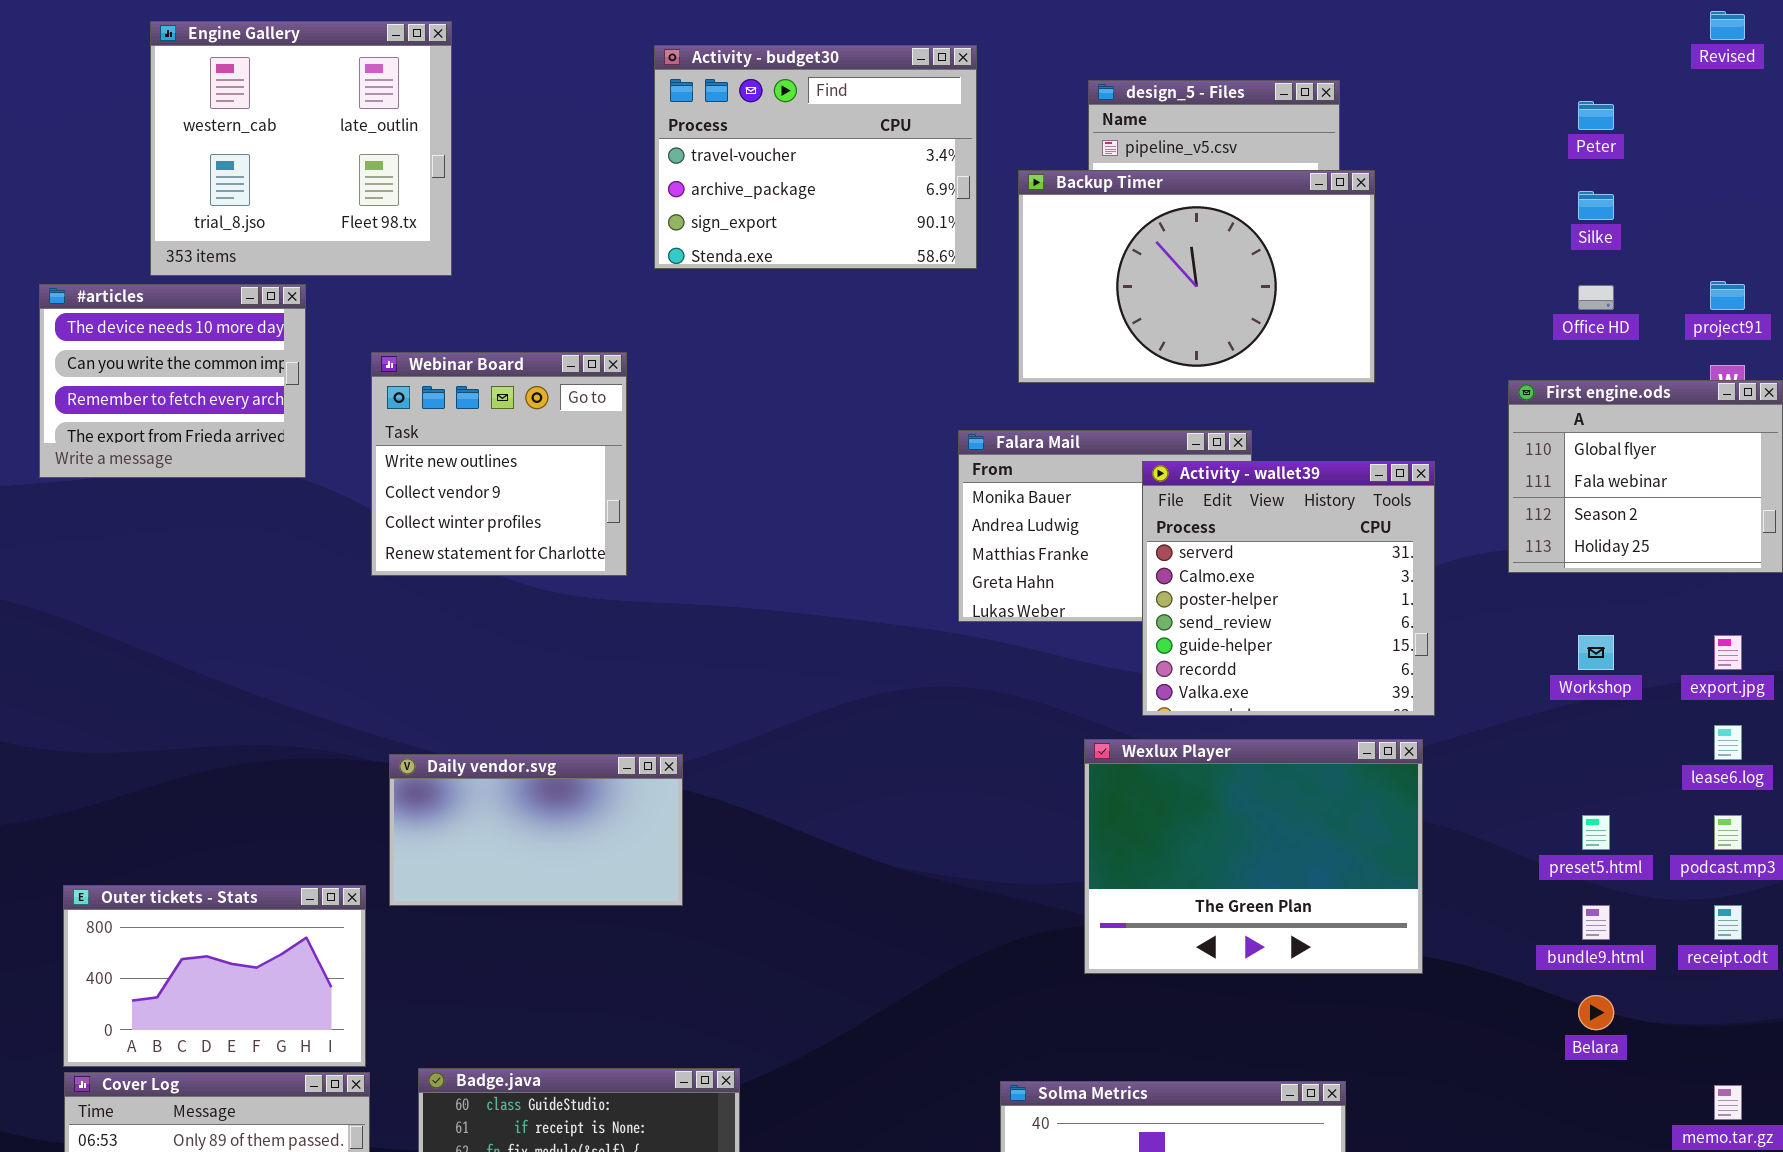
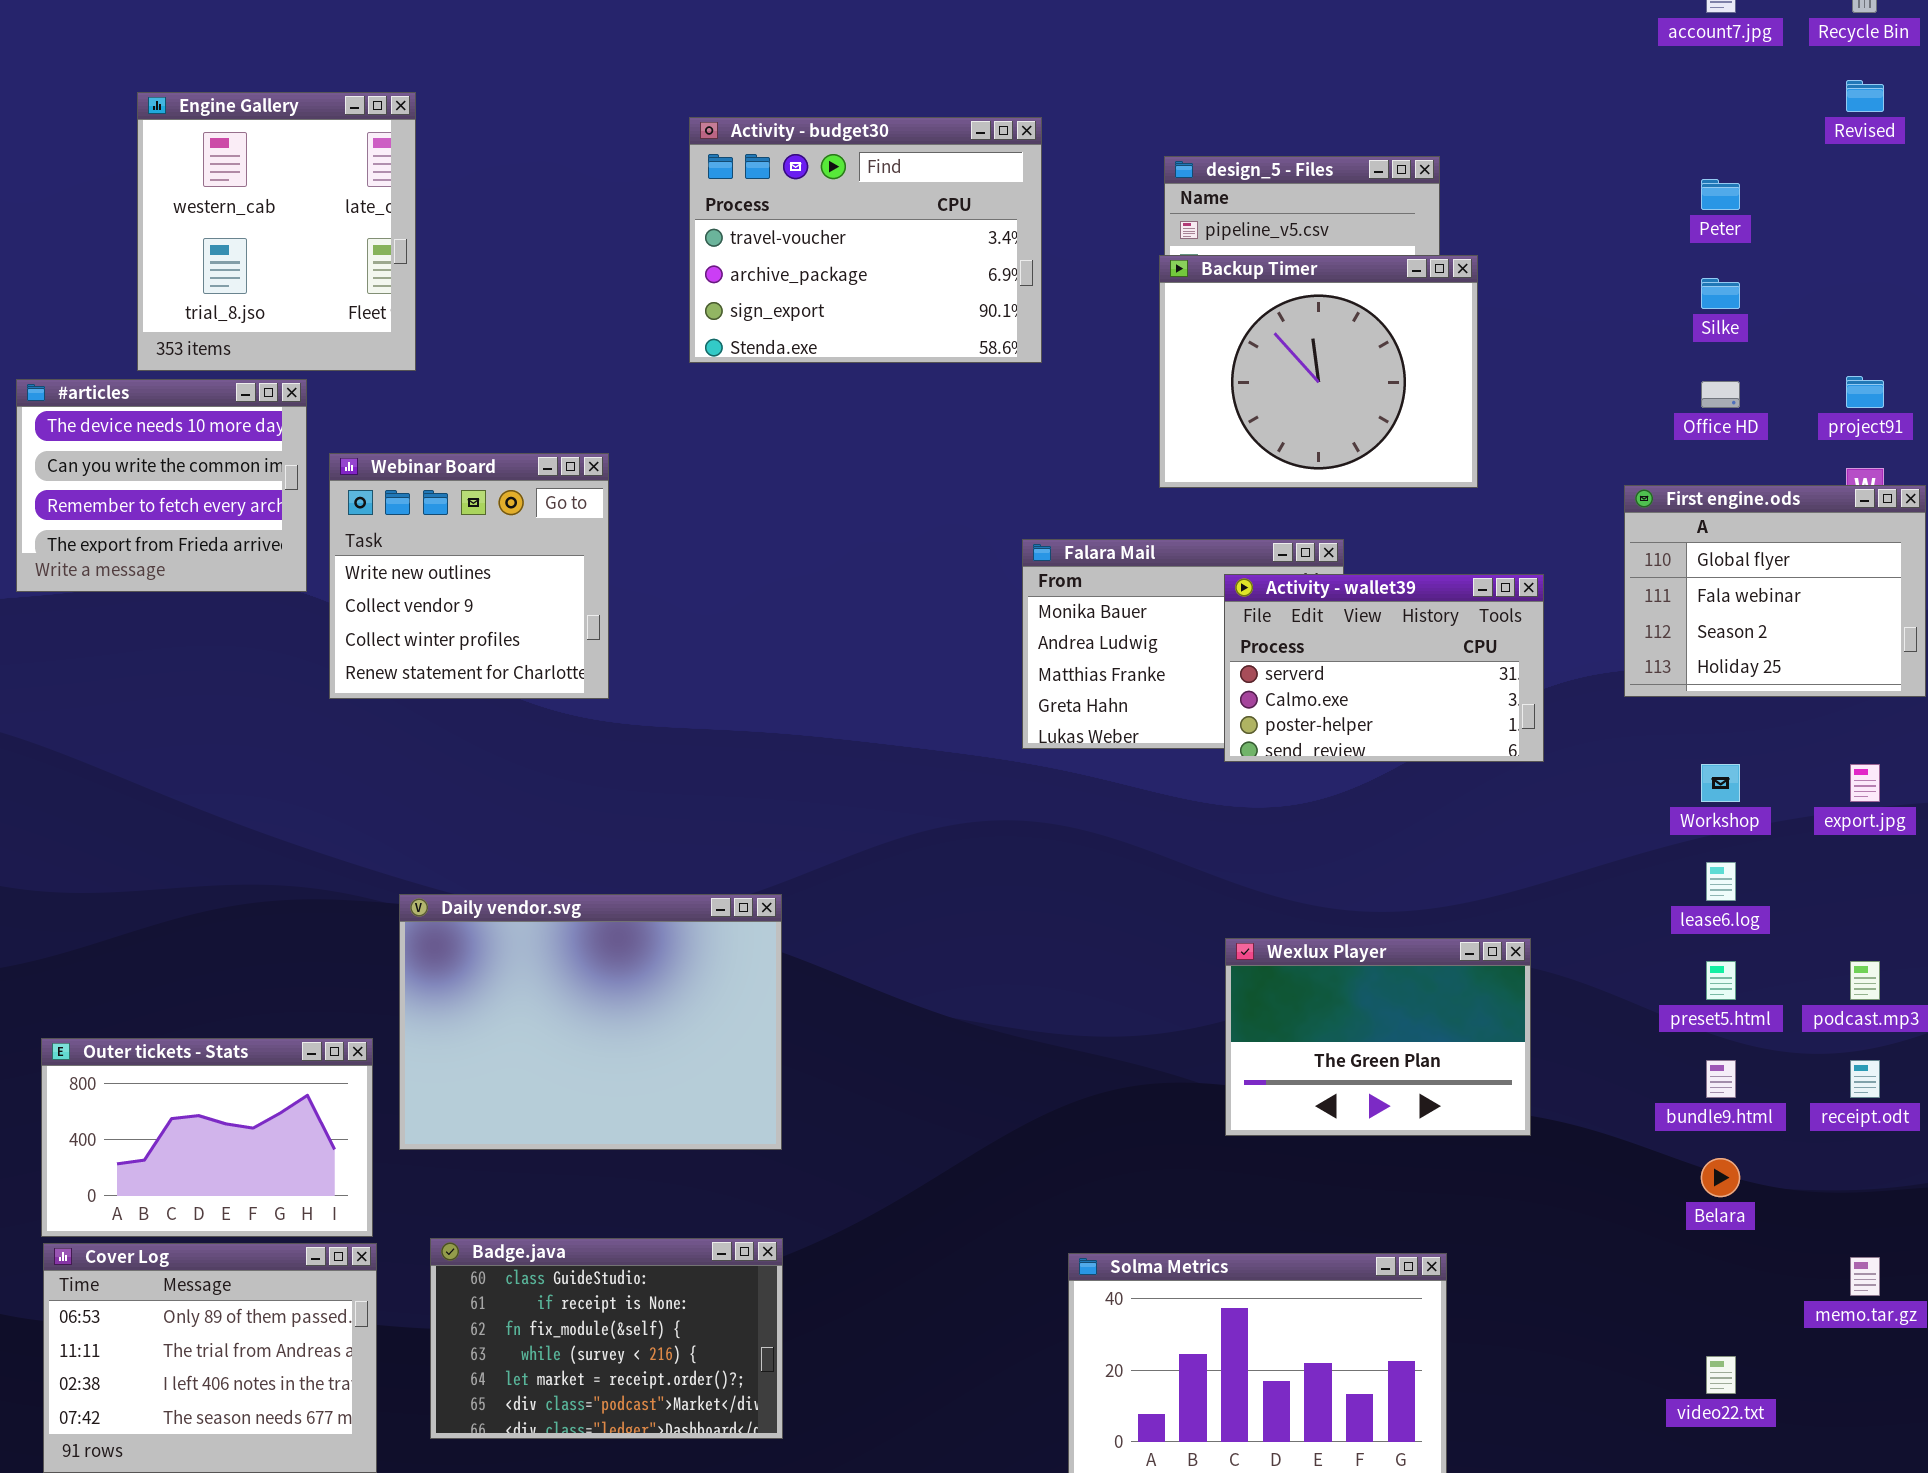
Engine Gallery: [150,21,452,276] -> [137,92,416,371], resized
Backup Timer: [1018,170,1375,383] -> [1159,255,1478,488], resized
Webinar Board: [371,352,627,576] -> [329,453,609,699], moved
Activity - wallet39: [1142,461,1435,716] -> [1224,574,1544,762], resized
lease6.log: [1714,725,1742,760] -> [1706,862,1736,901], moved
Wexlux Player: [1084,739,1423,974] -> [1225,938,1531,1136], resized
Daily vendor.svg: [389,754,683,906] -> [399,894,782,1150], resized

